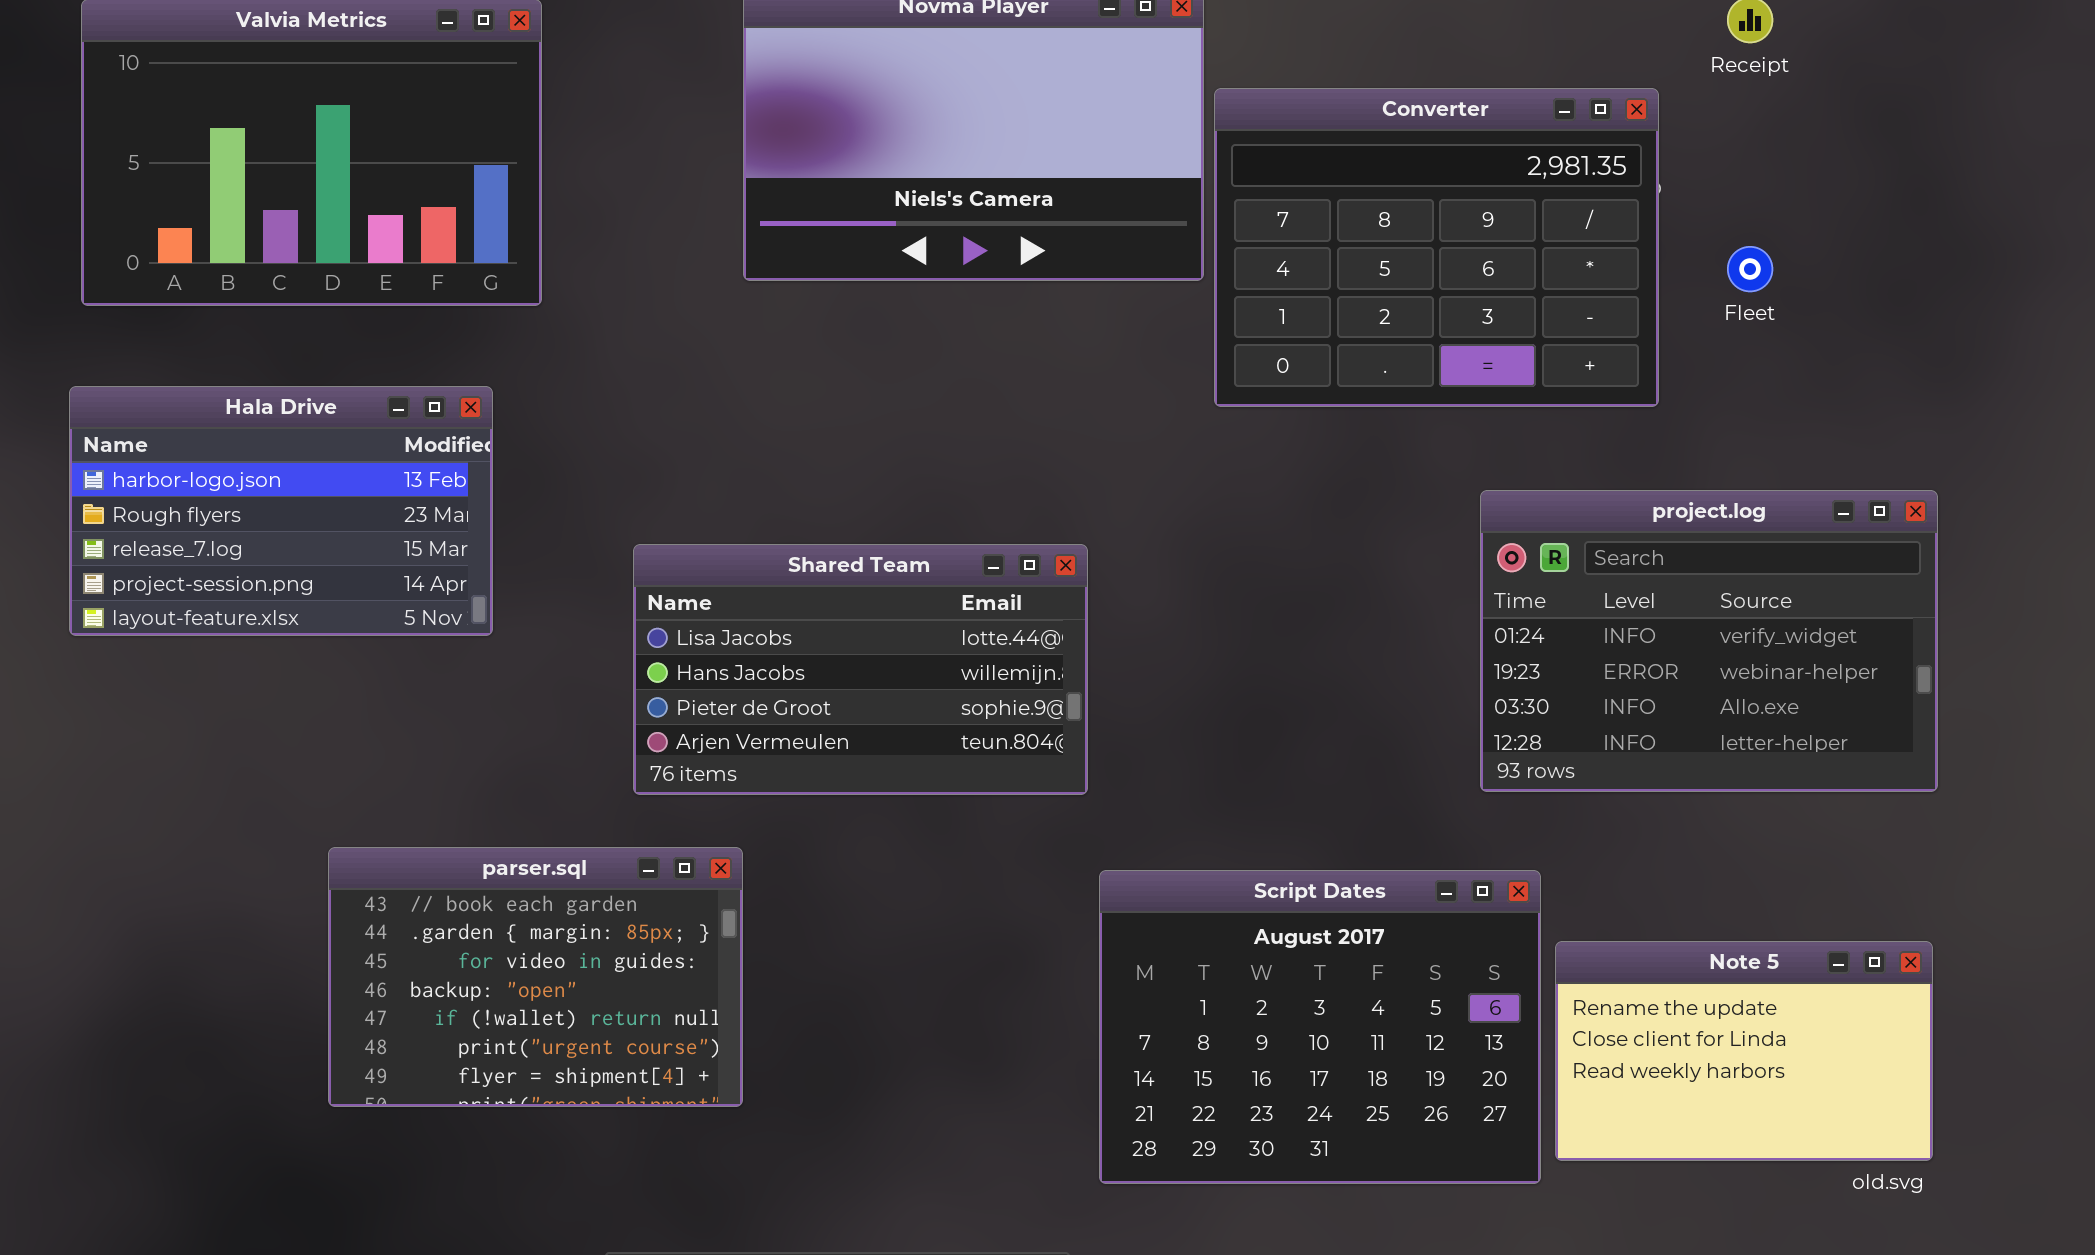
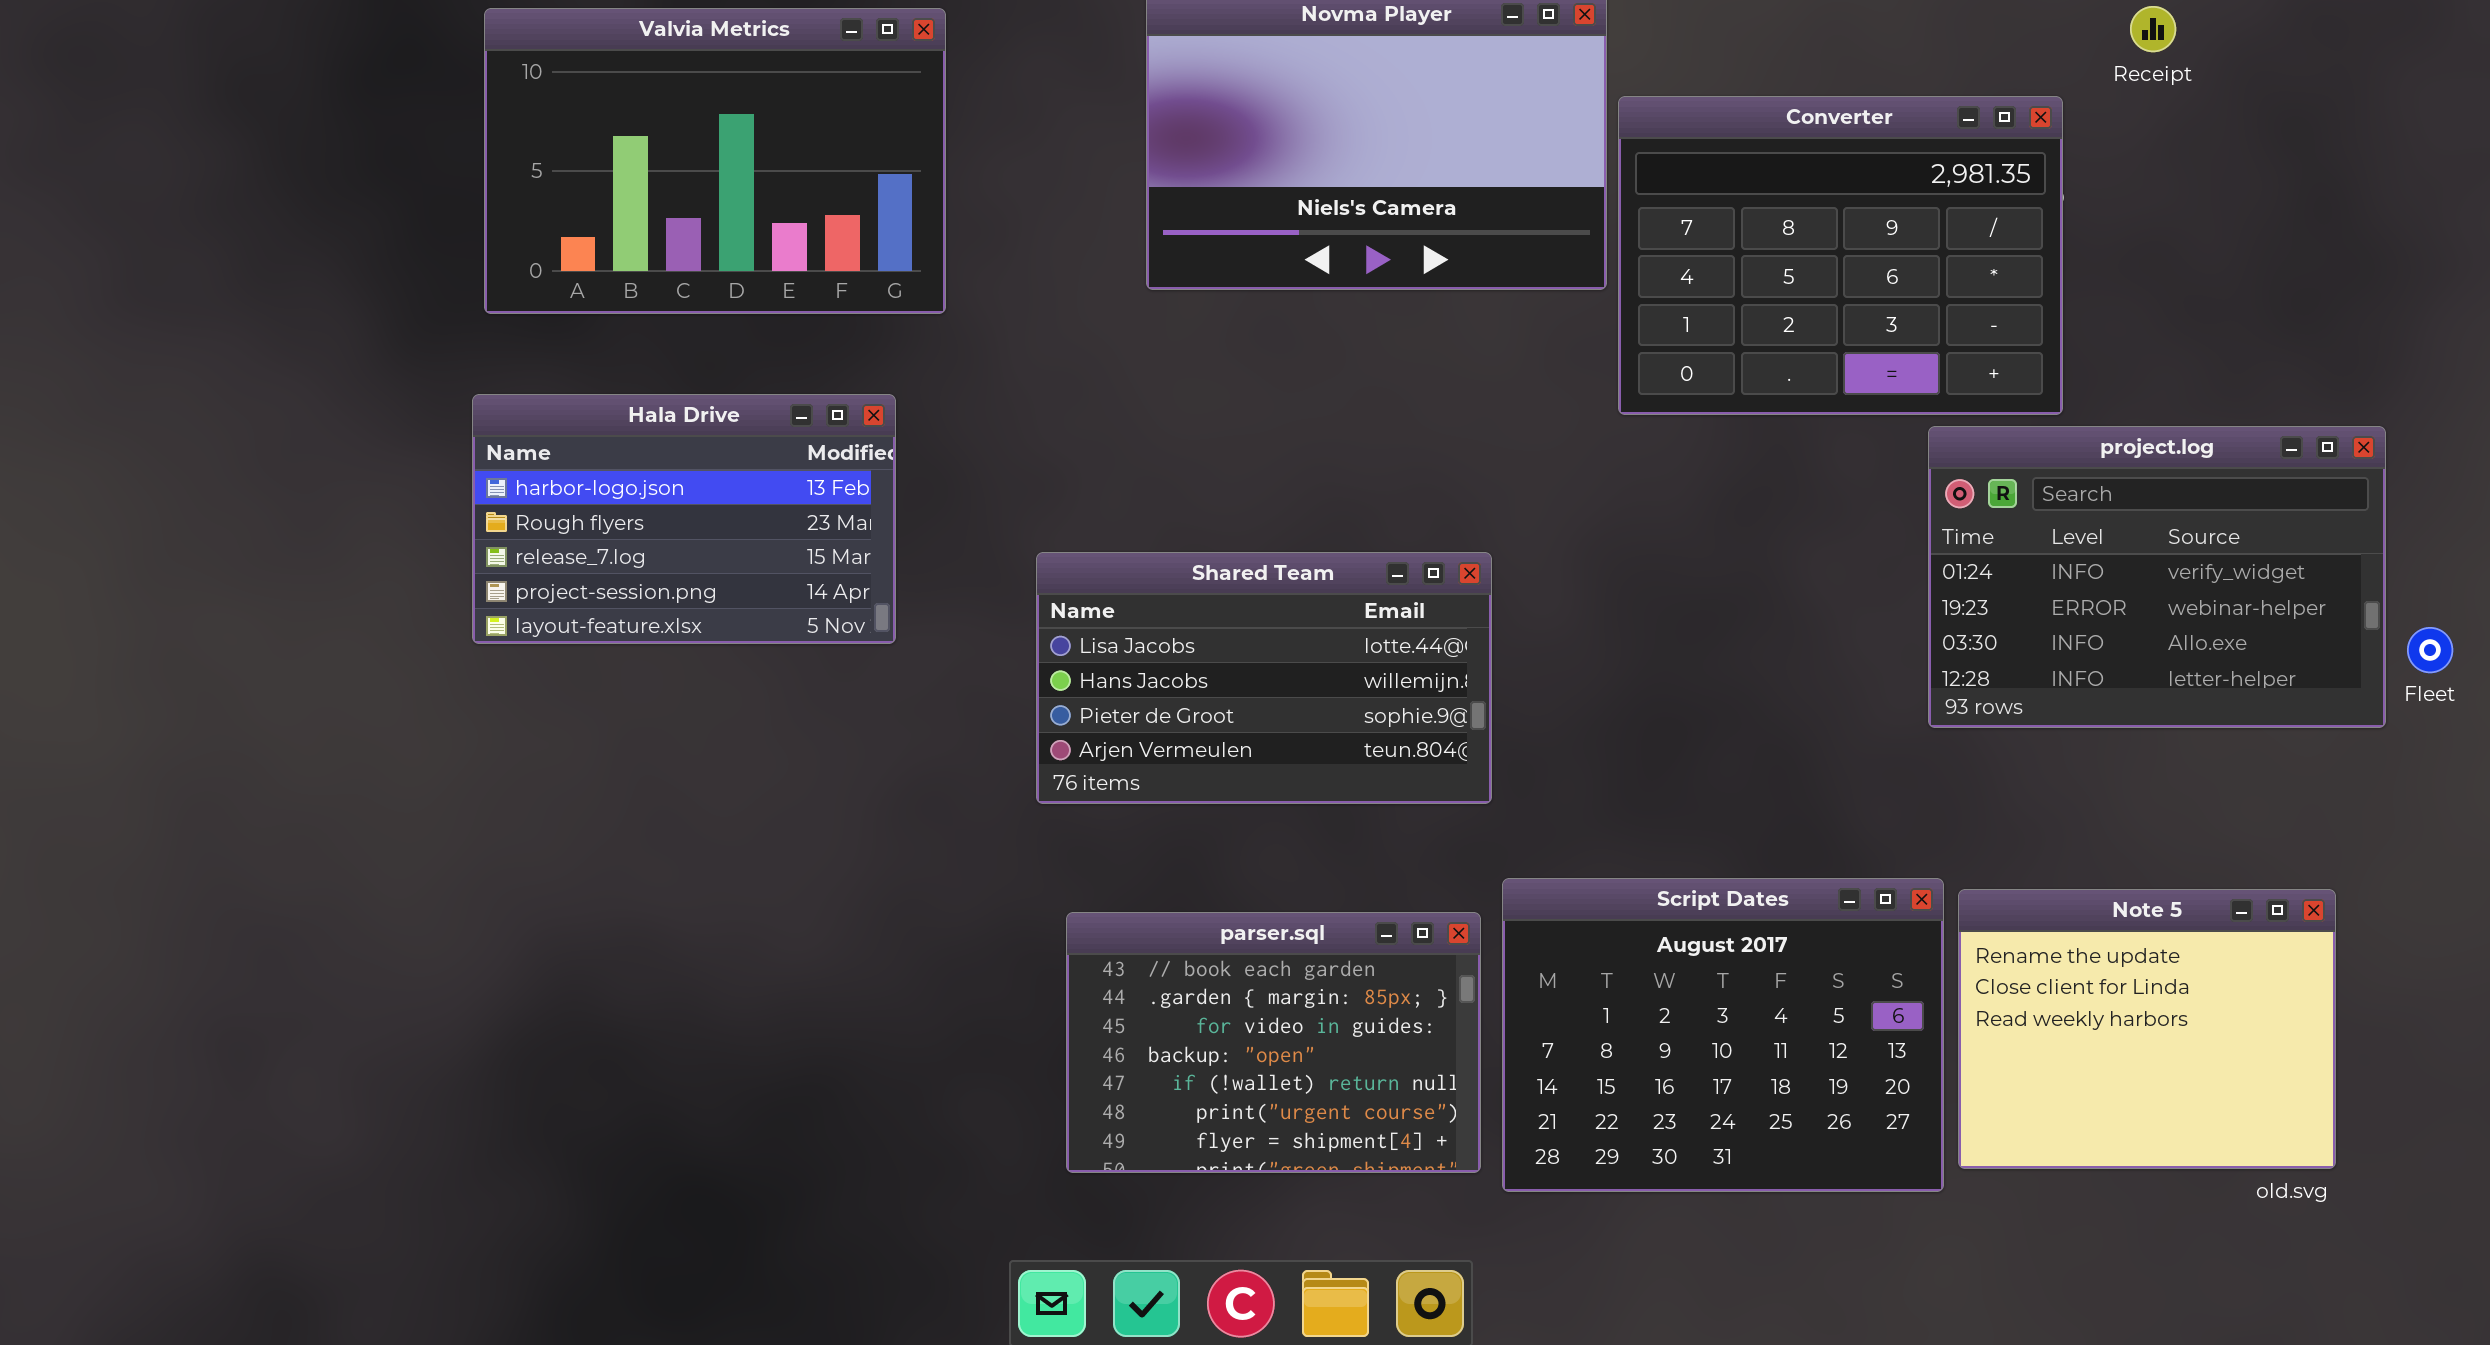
Fleet: [1727,246,1773,292] -> [2407,627,2453,673], moved
project.log: [1480,490,1938,792] -> [1928,426,2386,728], moved
parser.sql: [328,847,743,1107] -> [1066,912,1481,1173], moved
Note 5: [1555,941,1933,1161] -> [1958,889,2336,1169], resized

